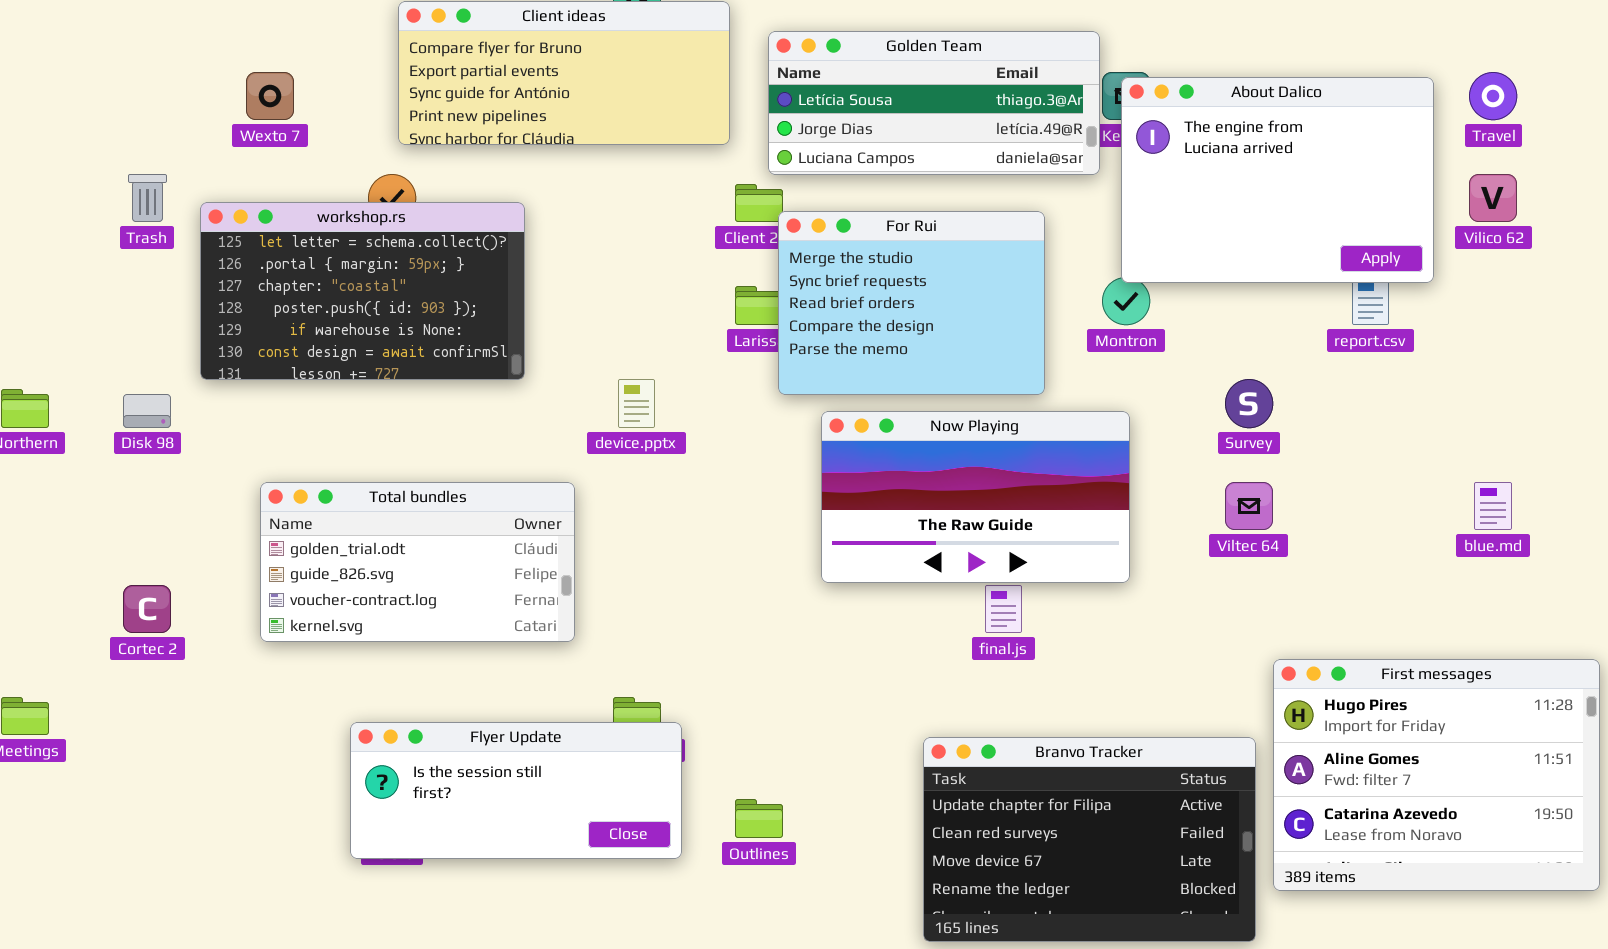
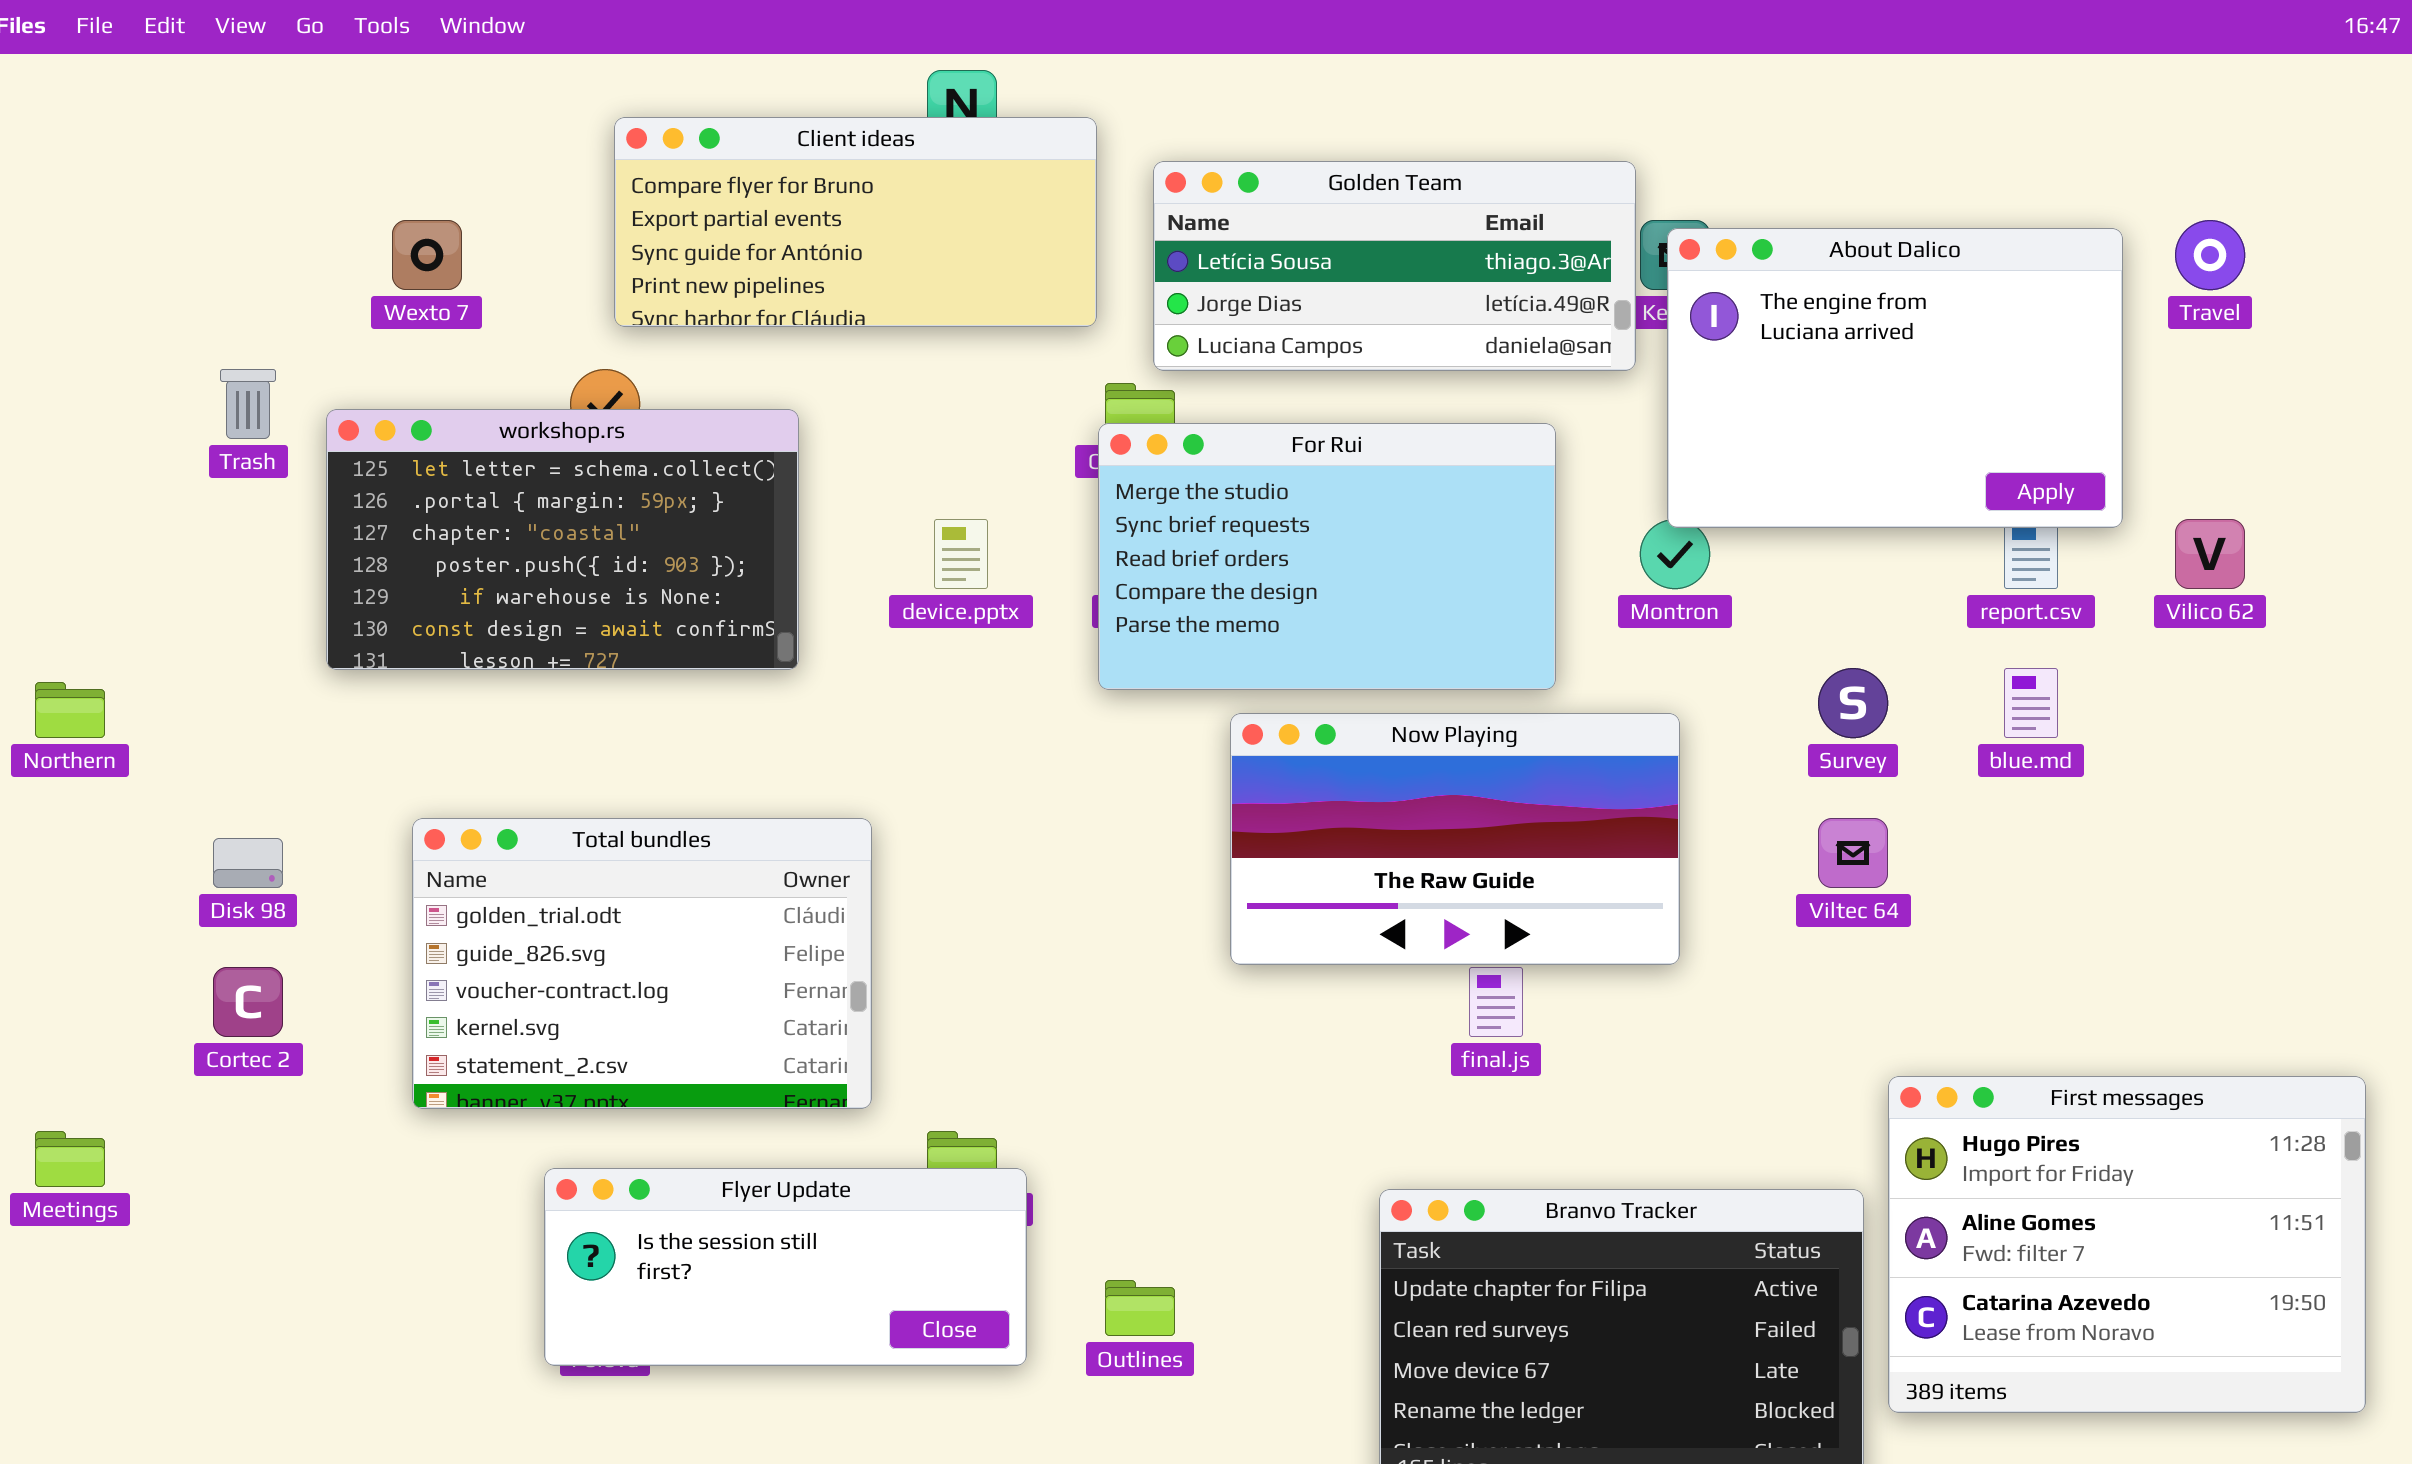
Vilico 62: [1469,174,1517,222] -> [2175,519,2245,589], moved
For Rui: [778,211,1045,395] -> [1098,423,1556,690], resized
device.pptx: [618,379,655,428] -> [934,519,988,589], moved
Disk 98: [123,394,171,428] -> [213,838,283,888], moved
Total bundles: [260,482,575,642] -> [412,818,872,1109], resized
blue.md: [1474,482,1512,530] -> [2004,668,2058,738], moved

